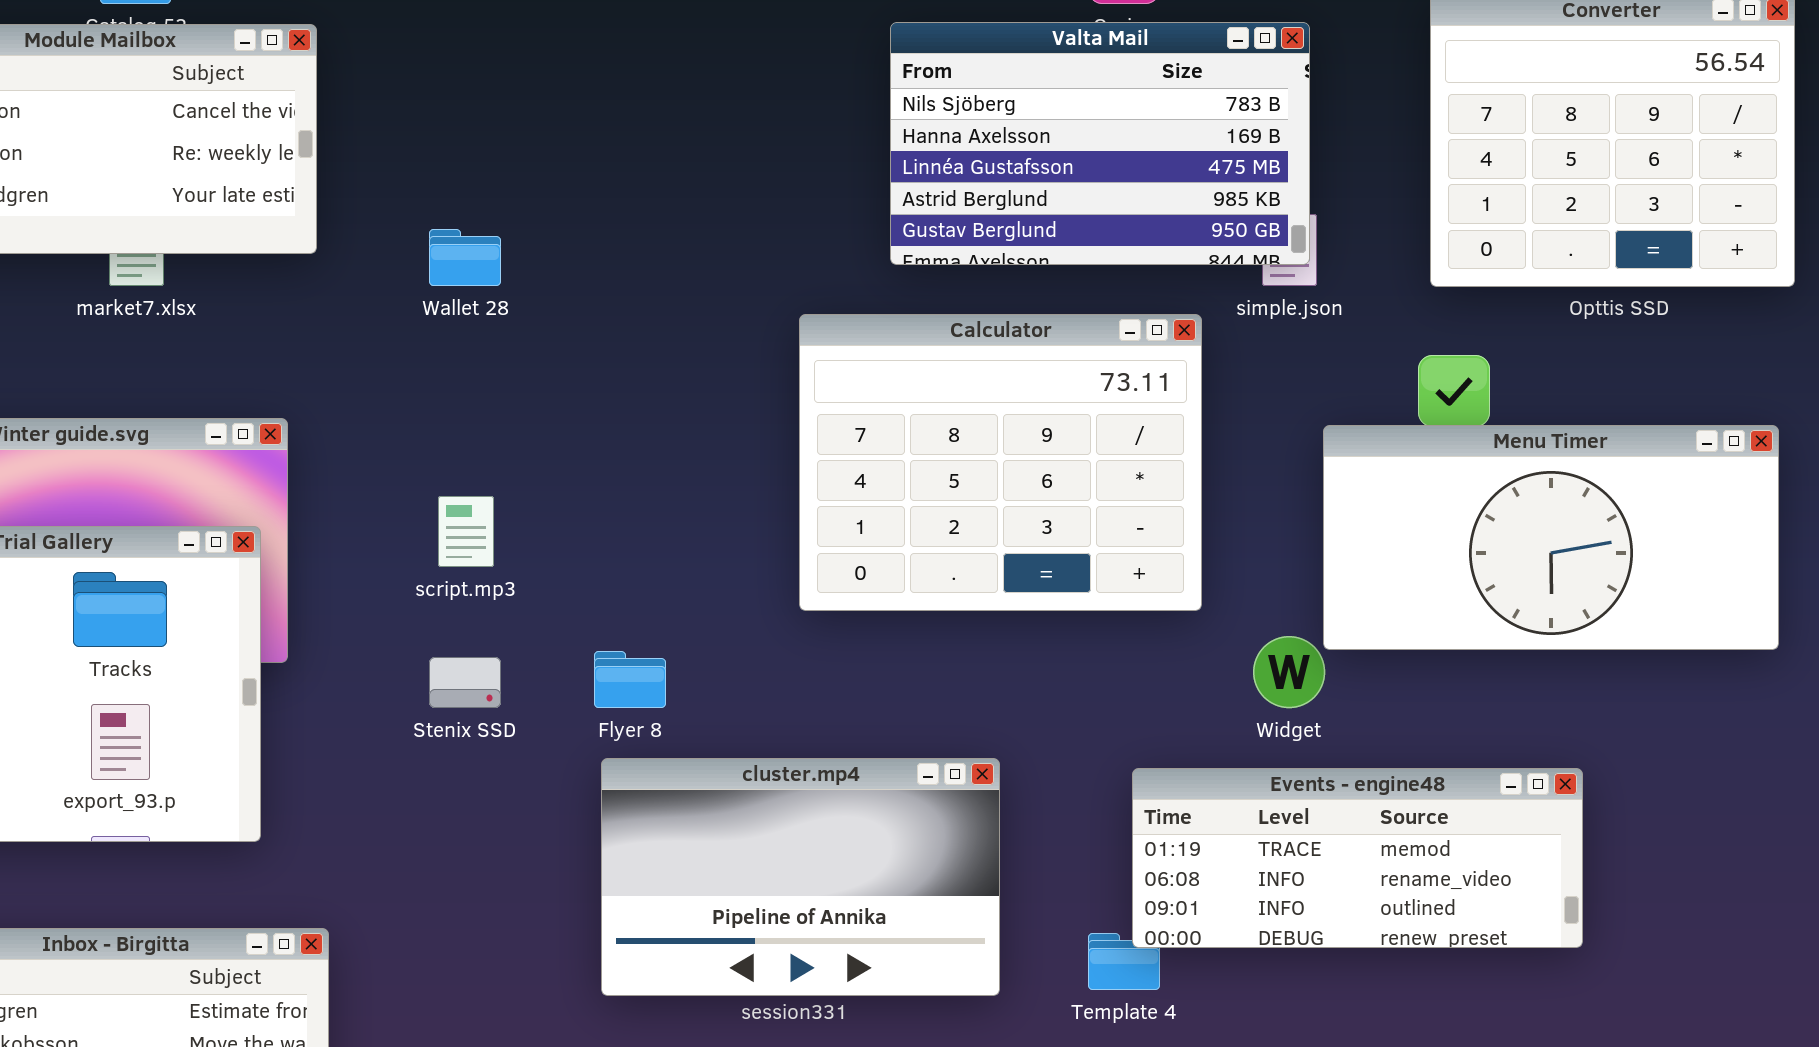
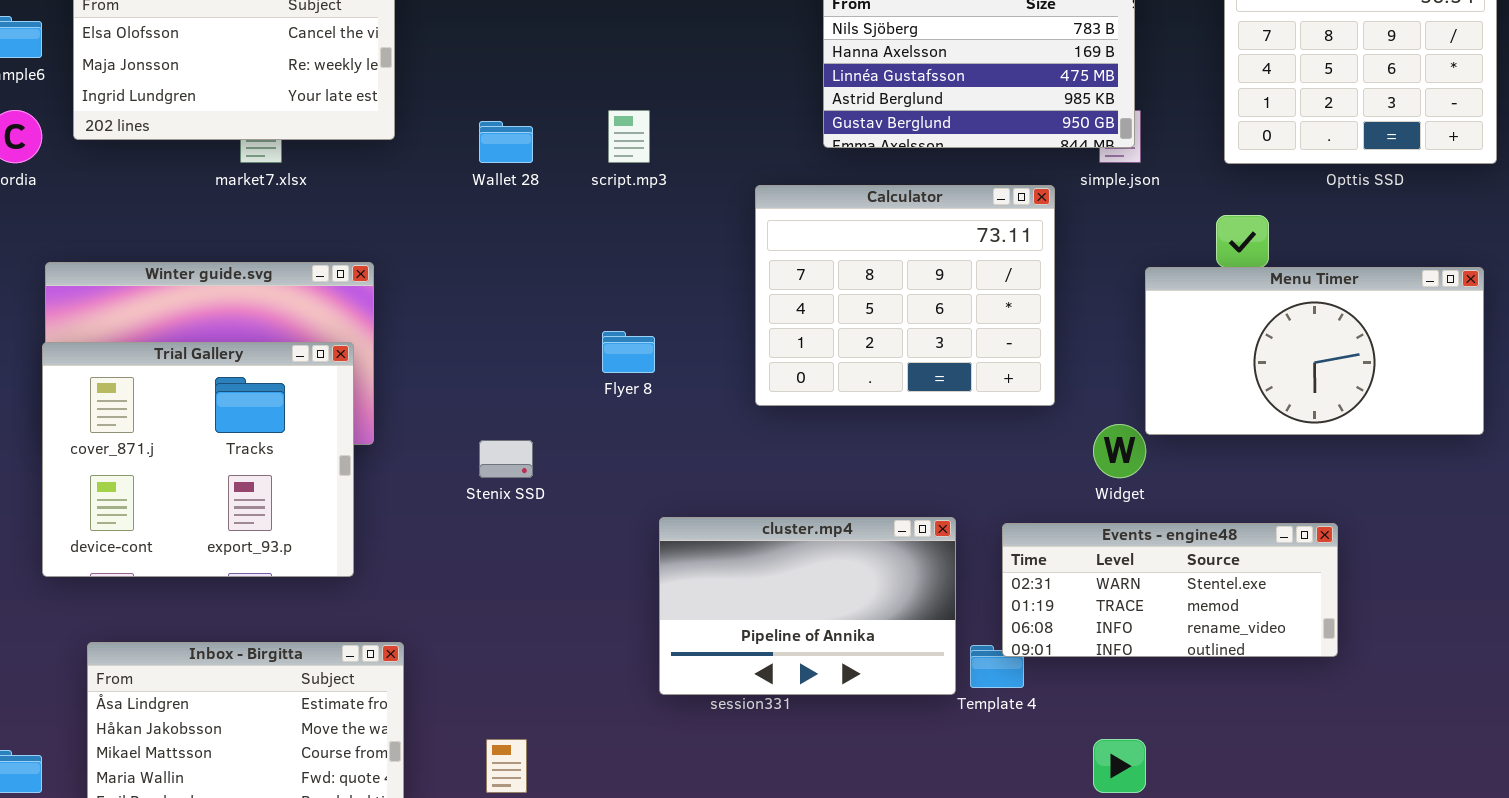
script.mp3: [438,496,494,567] -> [608,110,650,163], moved
Flyer 8: [594,651,666,708] -> [602,331,655,373], moved
cluster.mp4: [601,758,1000,996] -> [659,517,956,695], moved
Events - engine48: [1132,768,1583,948] -> [1002,523,1338,657], scrolled up 1 row

